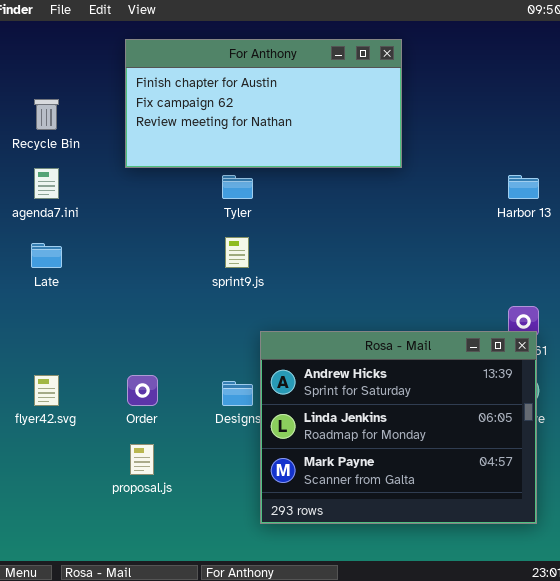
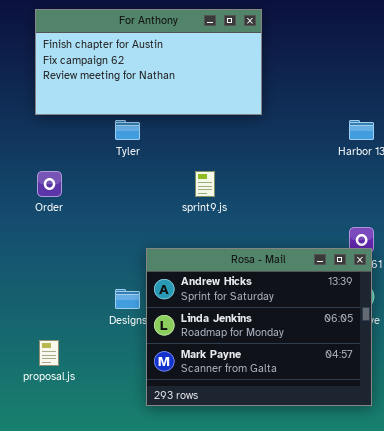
sprint9.js: [225,237,249,268] -> [195,171,215,197], moved
Order: [127,375,158,406] -> [37,171,62,197], moved

